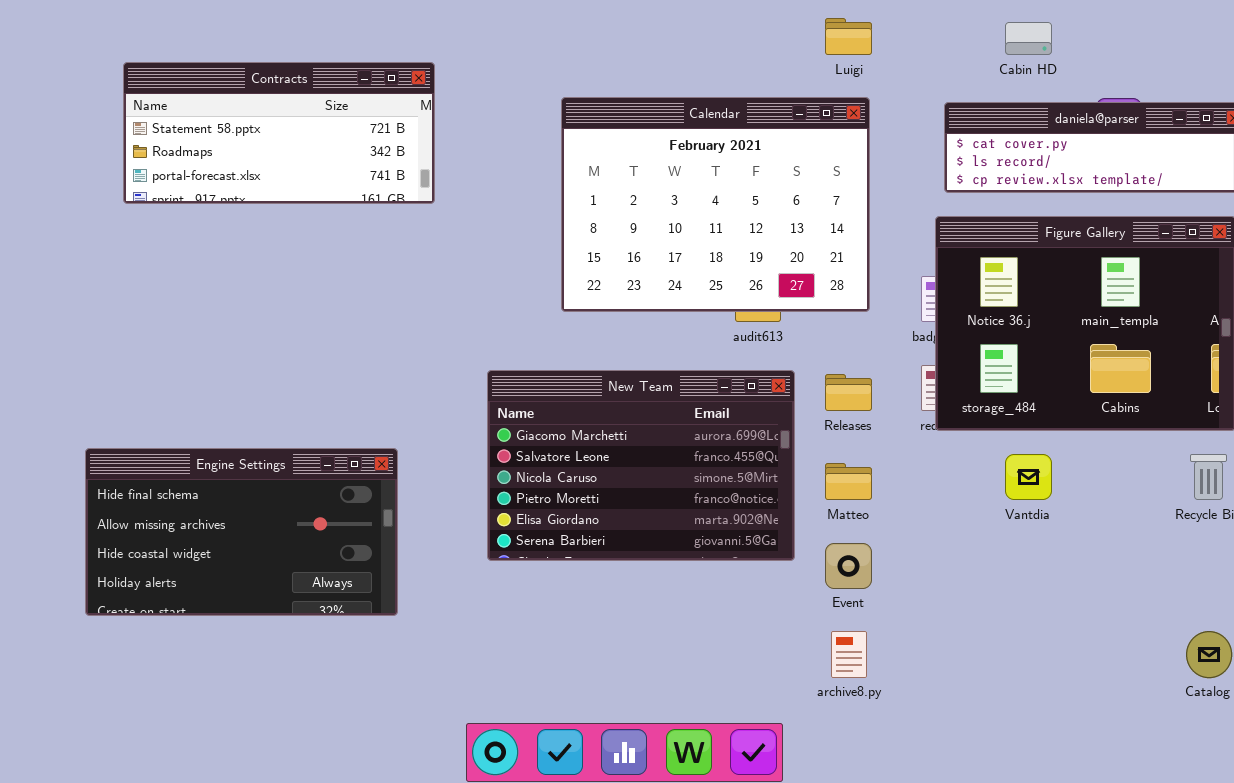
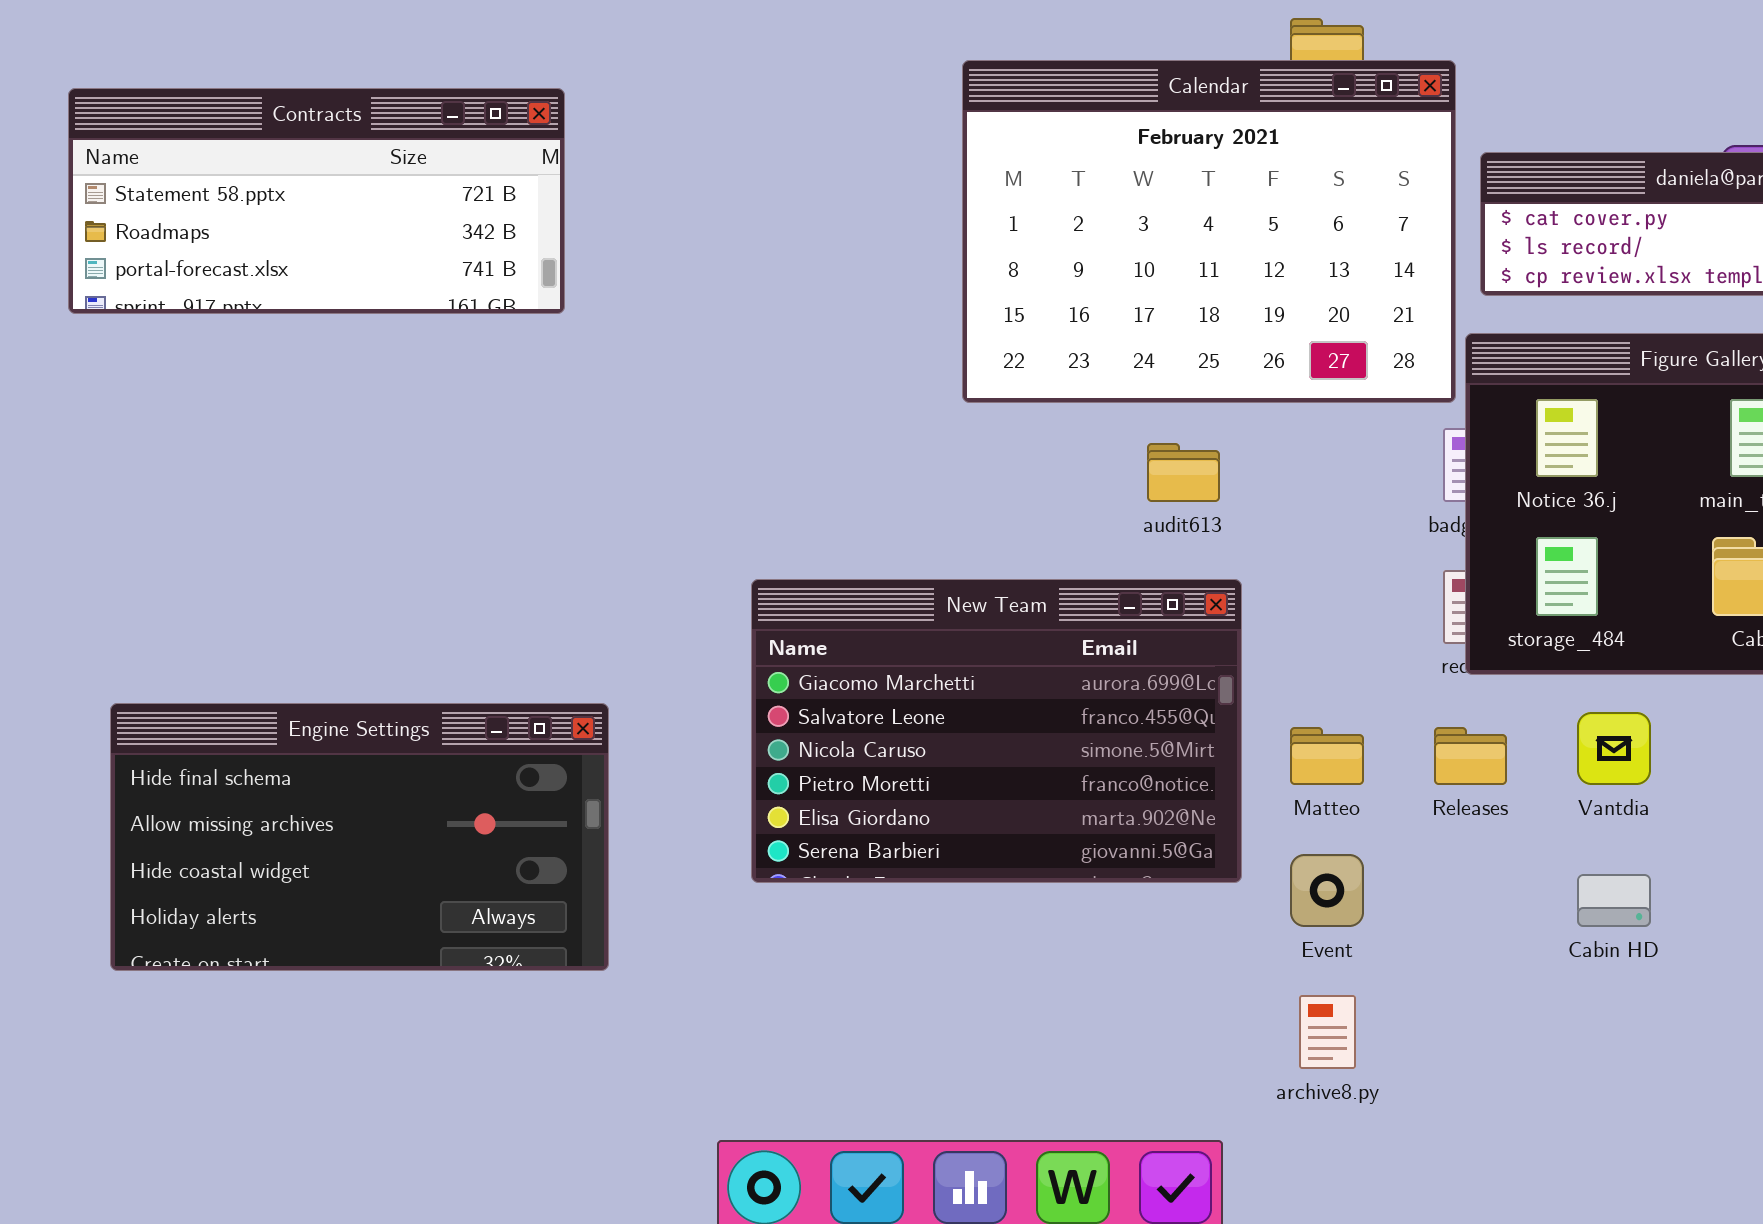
Cabin HD: [1005,22,1052,55] -> [1577,874,1651,927], moved
Contracts: [123,62,435,204] -> [68,88,565,314], moved
Calendar: [561,97,870,312] -> [962,60,1456,403], moved
Releases: [825,374,872,411] -> [1434,727,1507,785], moved

